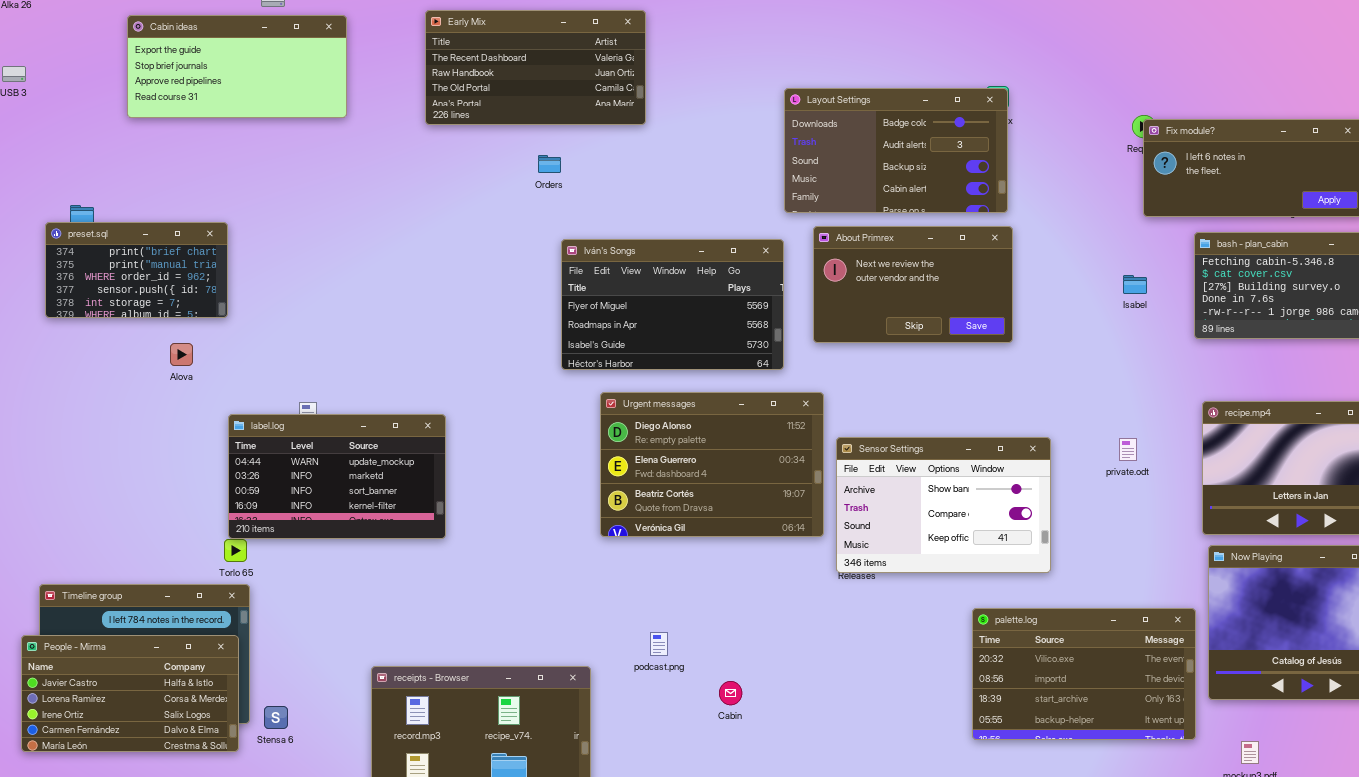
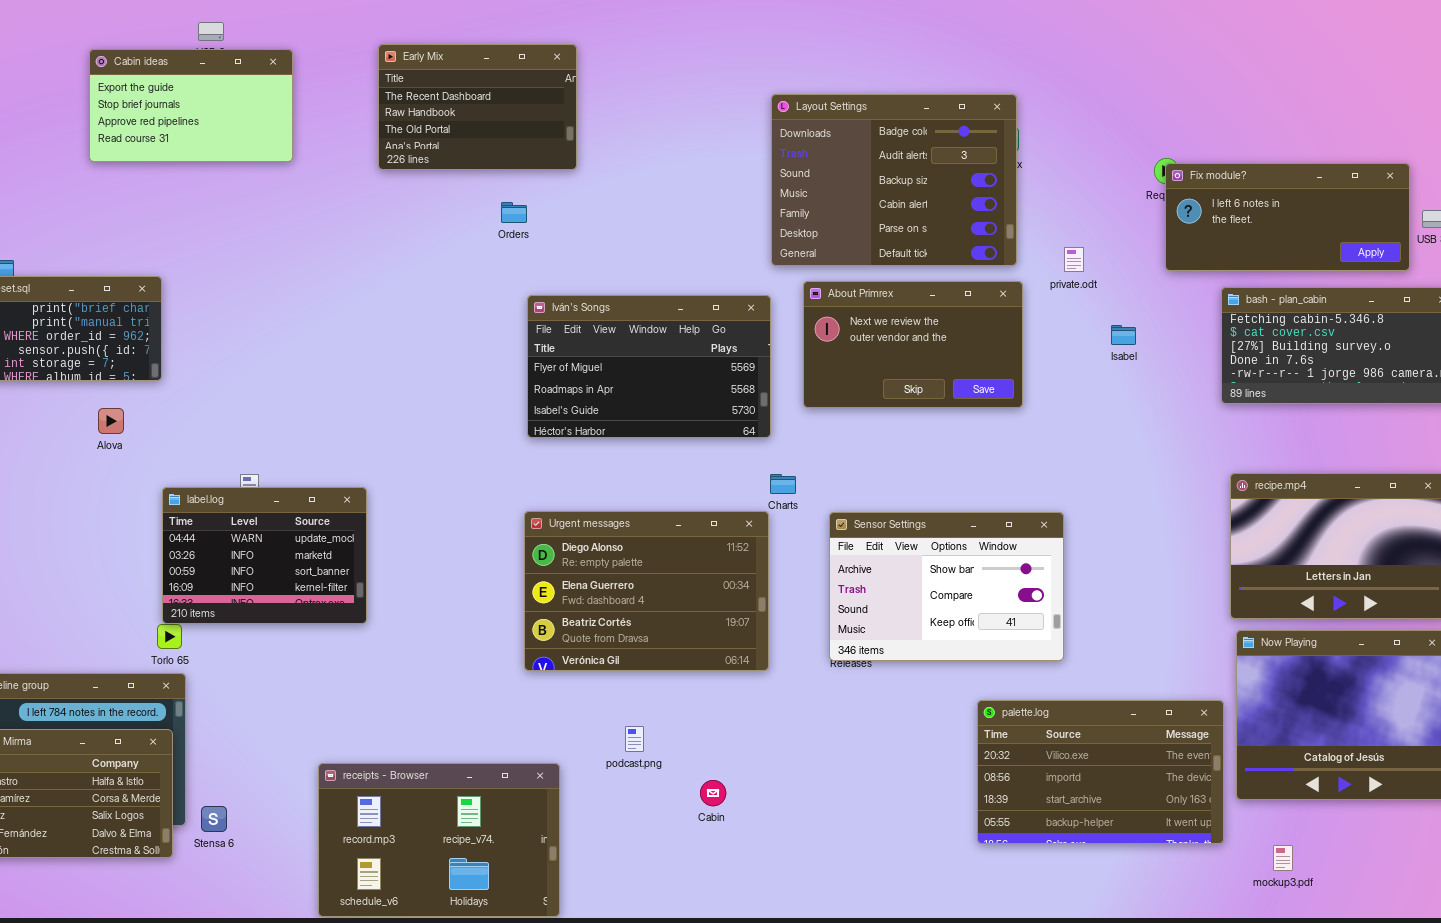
Early Mix: [425,10,646,125] -> [378,44,577,170], resized
Cabin ideas: [127,15,347,118] -> [89,49,293,162], resized
Layout Settings: [784,88,1008,213] -> [771,94,1017,266], resized
Isabel: [1123,275,1147,294] -> [1111,325,1136,345], moved
Urgent messages: [600,392,824,537] -> [524,511,769,671], moved
label.log: [228,414,446,539] -> [162,487,367,624], resized
private.odt: [1119,438,1137,461] -> [1064,247,1084,272], moved

